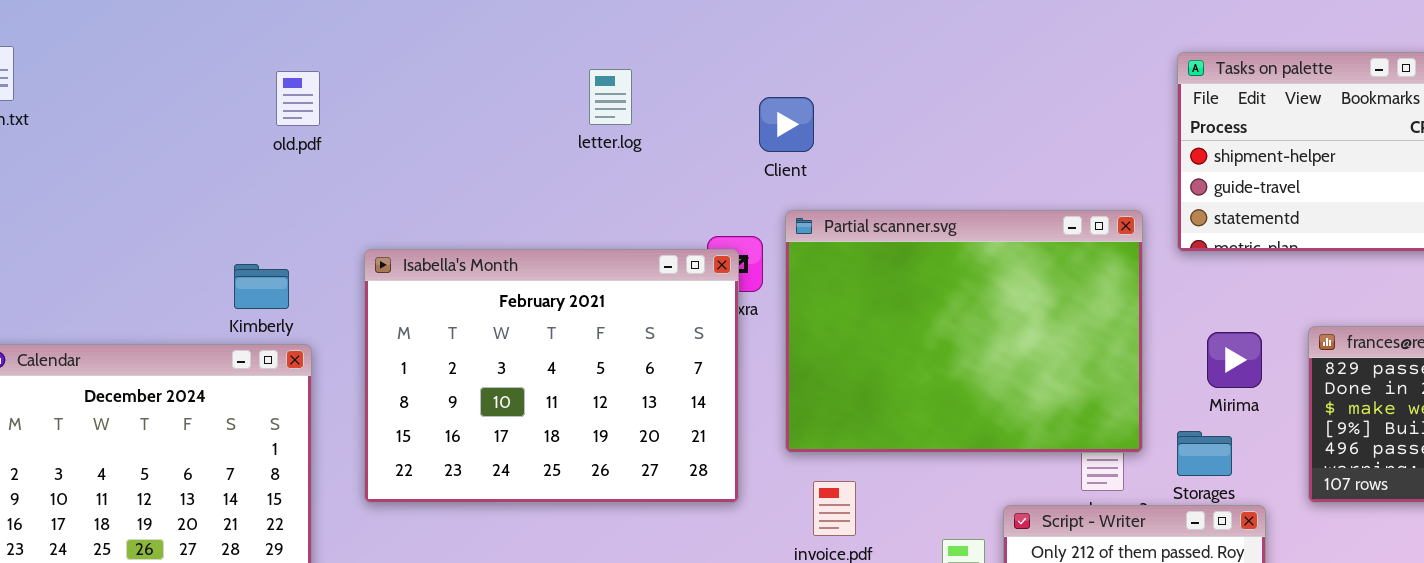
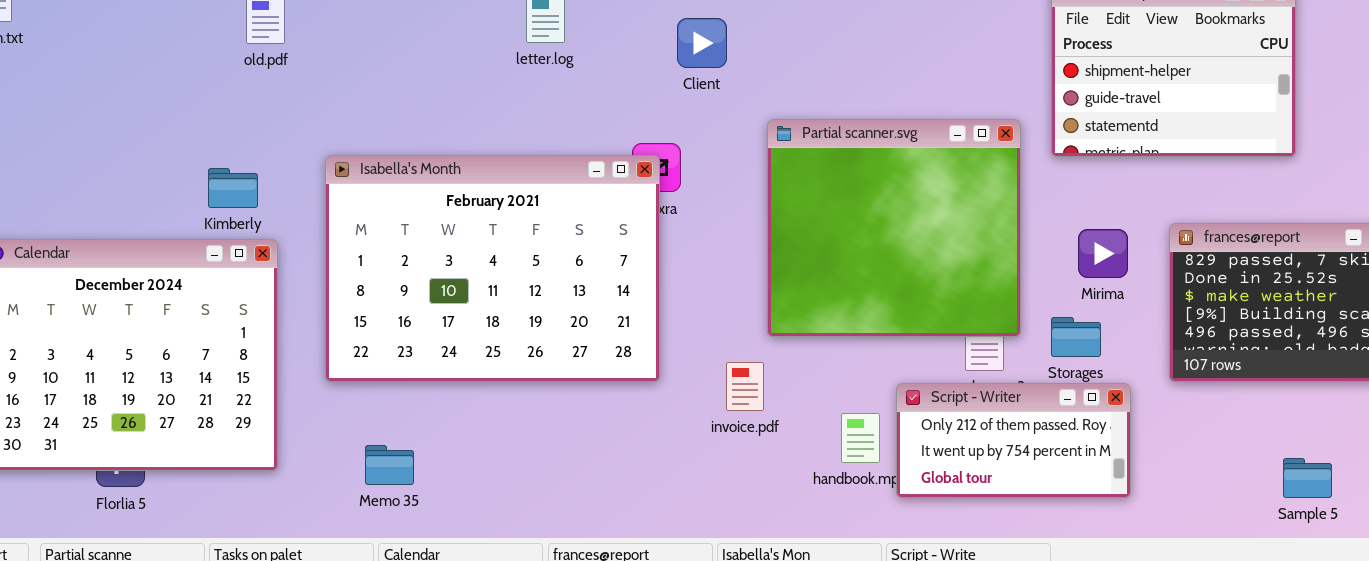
Partial scanner.svg: [785,210,1143,453] -> [767,119,1021,337], resized

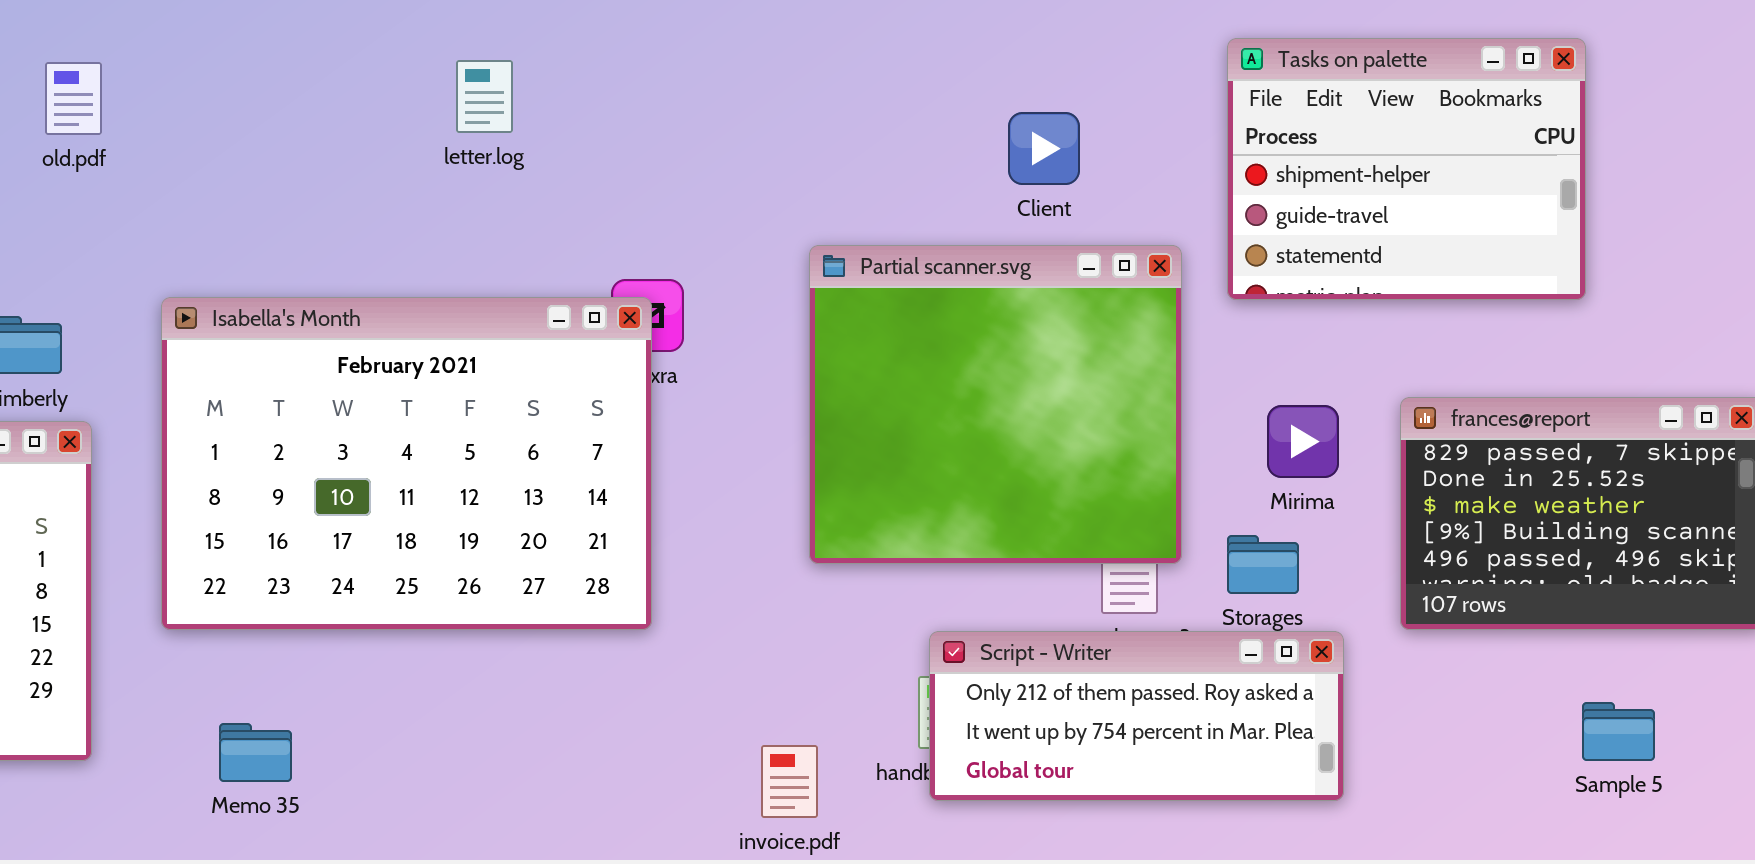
Client: [677,18,727,68] -> [1008,112,1080,185], moved
invoice.pdf: [726,362,764,411] -> [761,745,818,818], moved
Script - Writer: [896,383,1131,498] -> [929,631,1344,801], resized
Sample 5: [1283,458,1332,498] -> [1582,702,1655,761], moved

